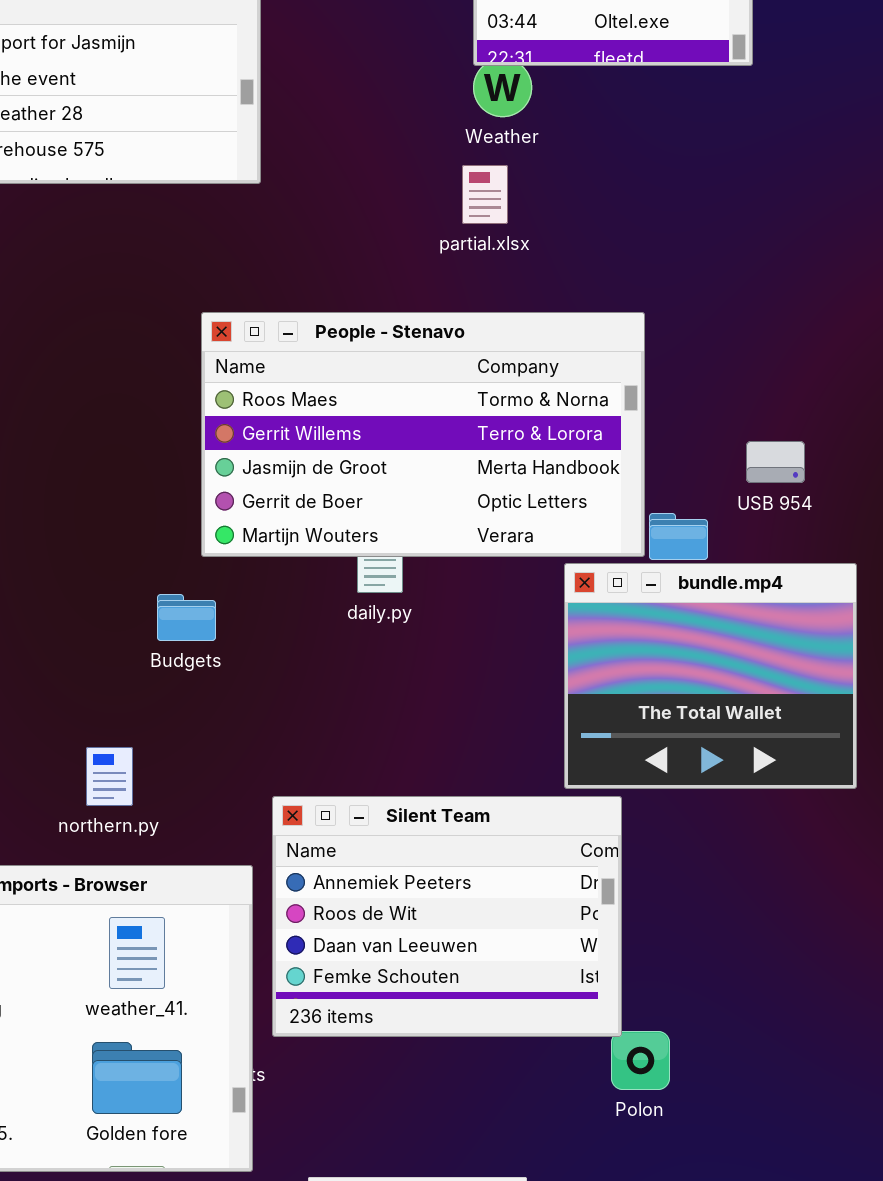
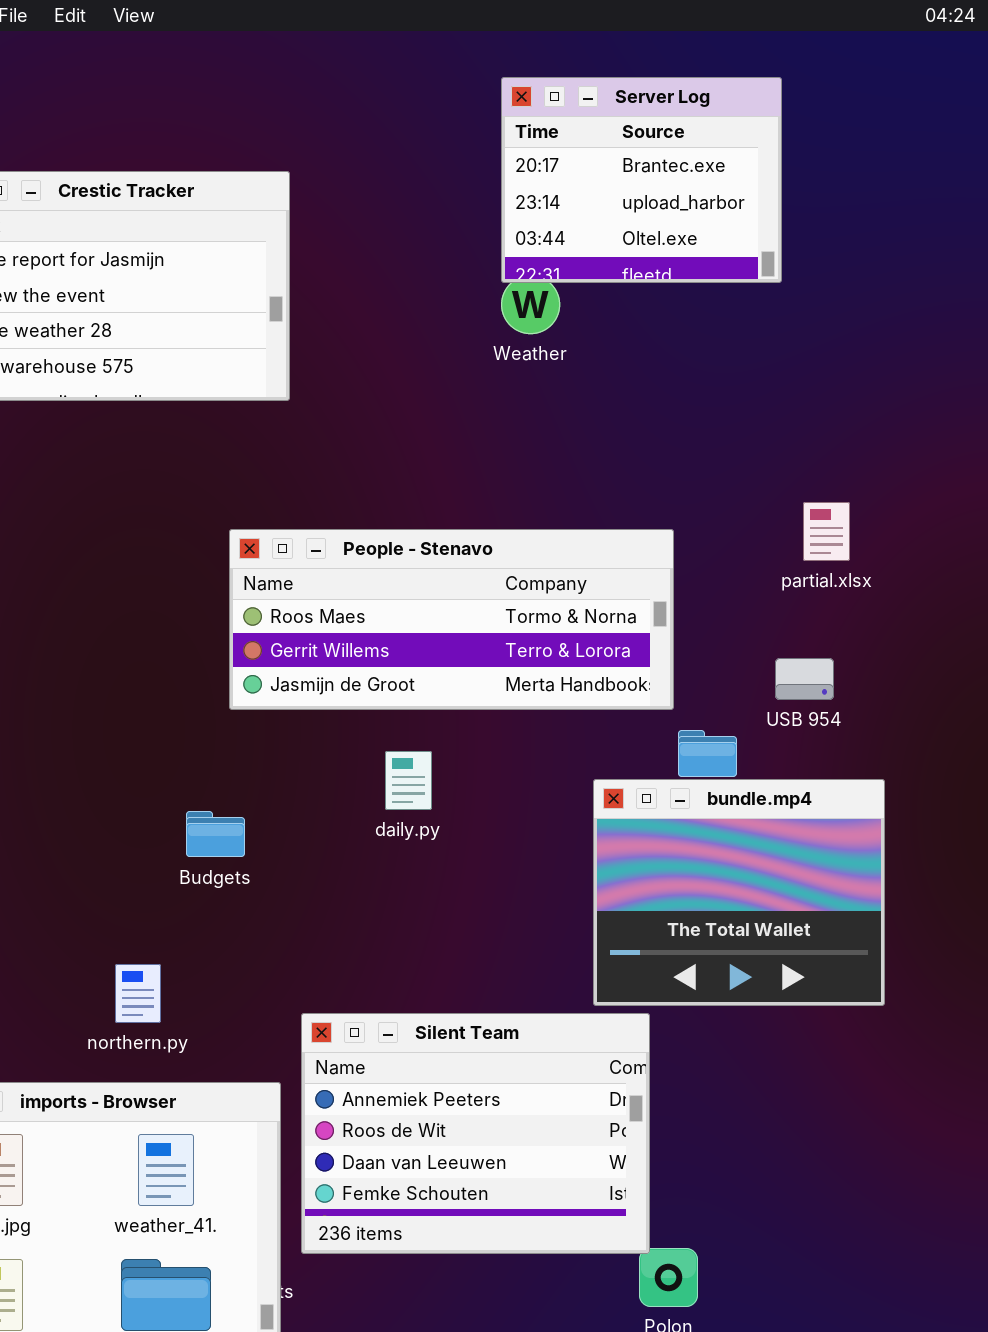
partial.xlsx: [462,165,508,224] -> [803,502,850,561], moved
People - Stenavo: [201,312,645,557] -> [229,529,674,710], resized

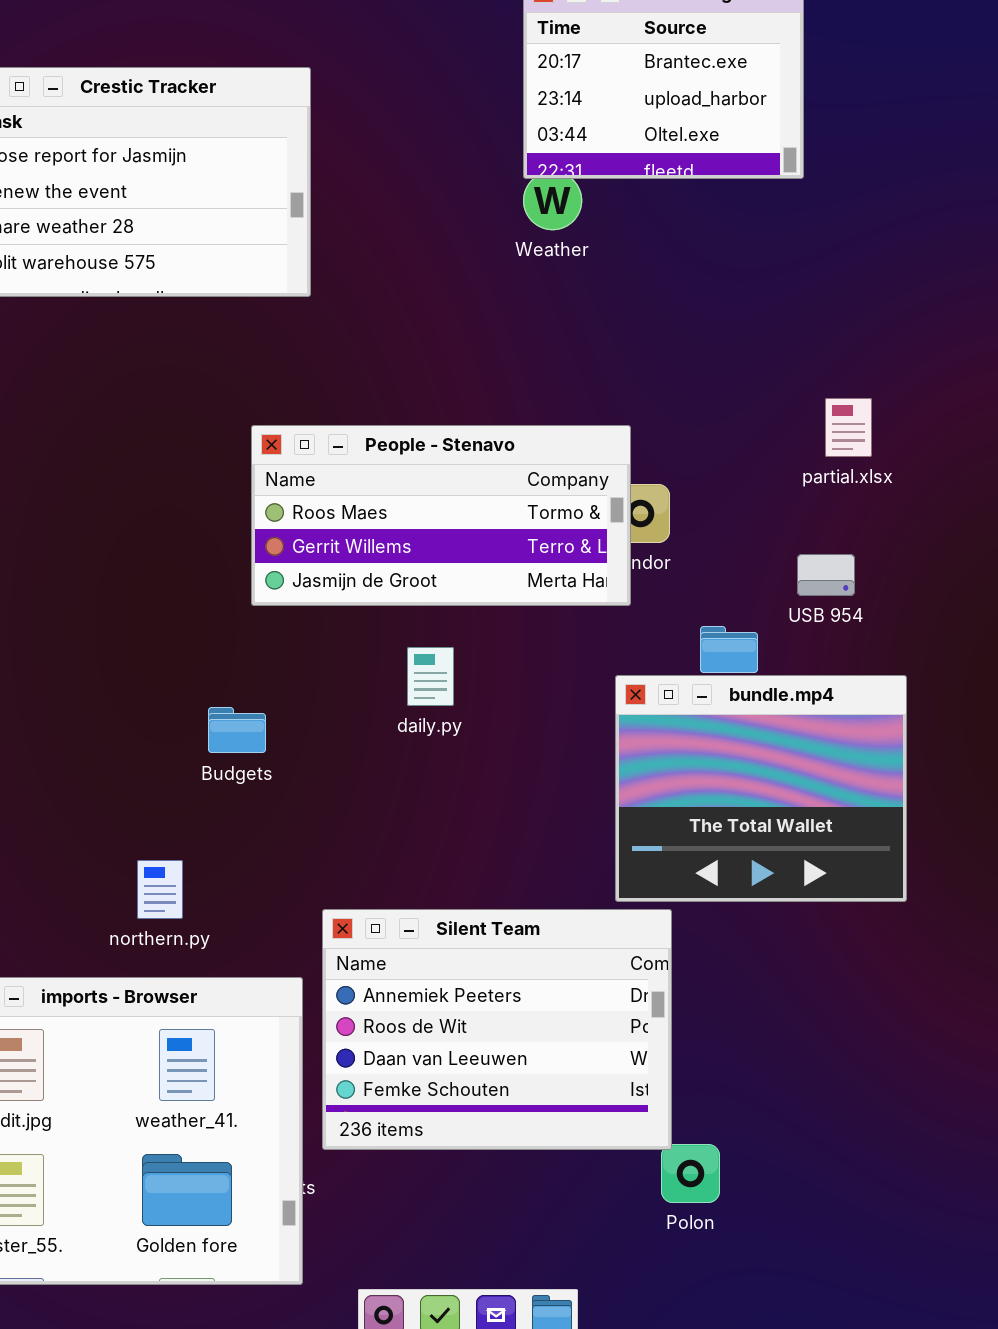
People - Stenavo: [229,529,674,710] -> [251,425,631,606], resized

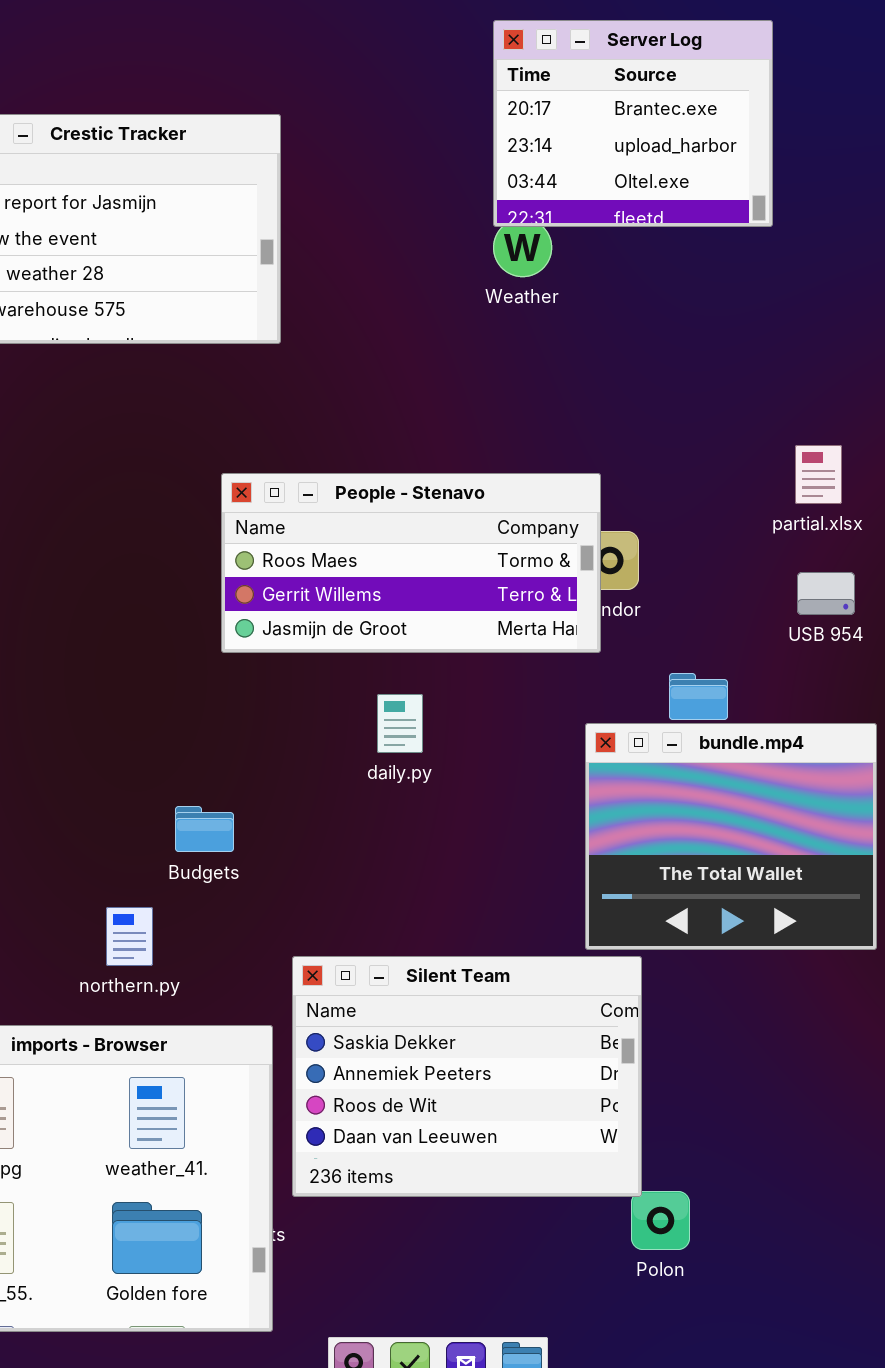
USB 954: [797,554,855,596] -> [797,572,855,615], moved
Budgets: [208,707,266,753] -> [175,806,234,852], moved
Silent Team: [322,909,672,1150] -> [292,956,642,1197], scrolled up 1 row

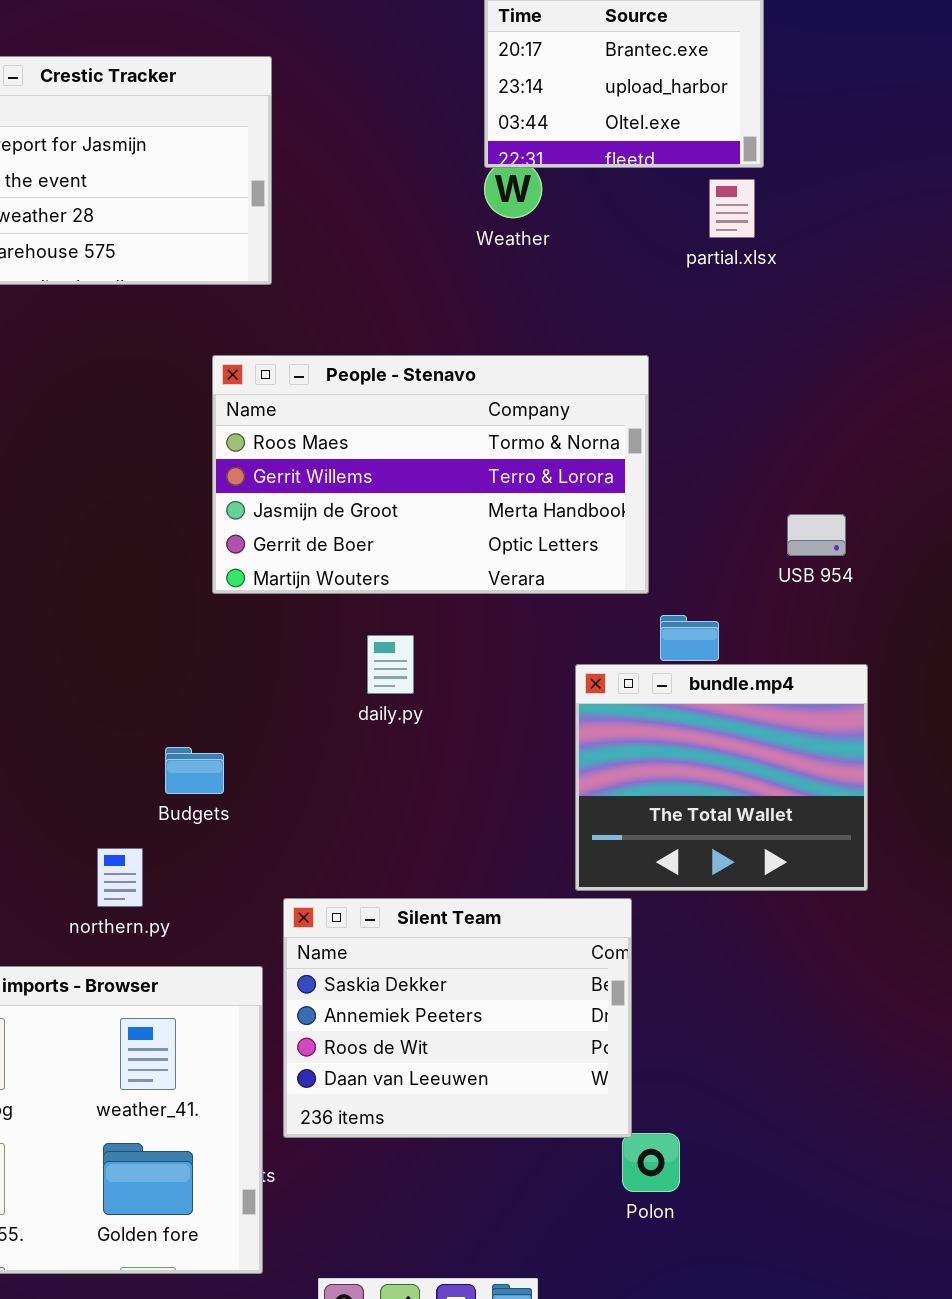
partial.xlsx: [795,445,842,504] -> [709,179,755,238], moved
People - Stenavo: [221,473,601,653] -> [212,355,649,594], resized

